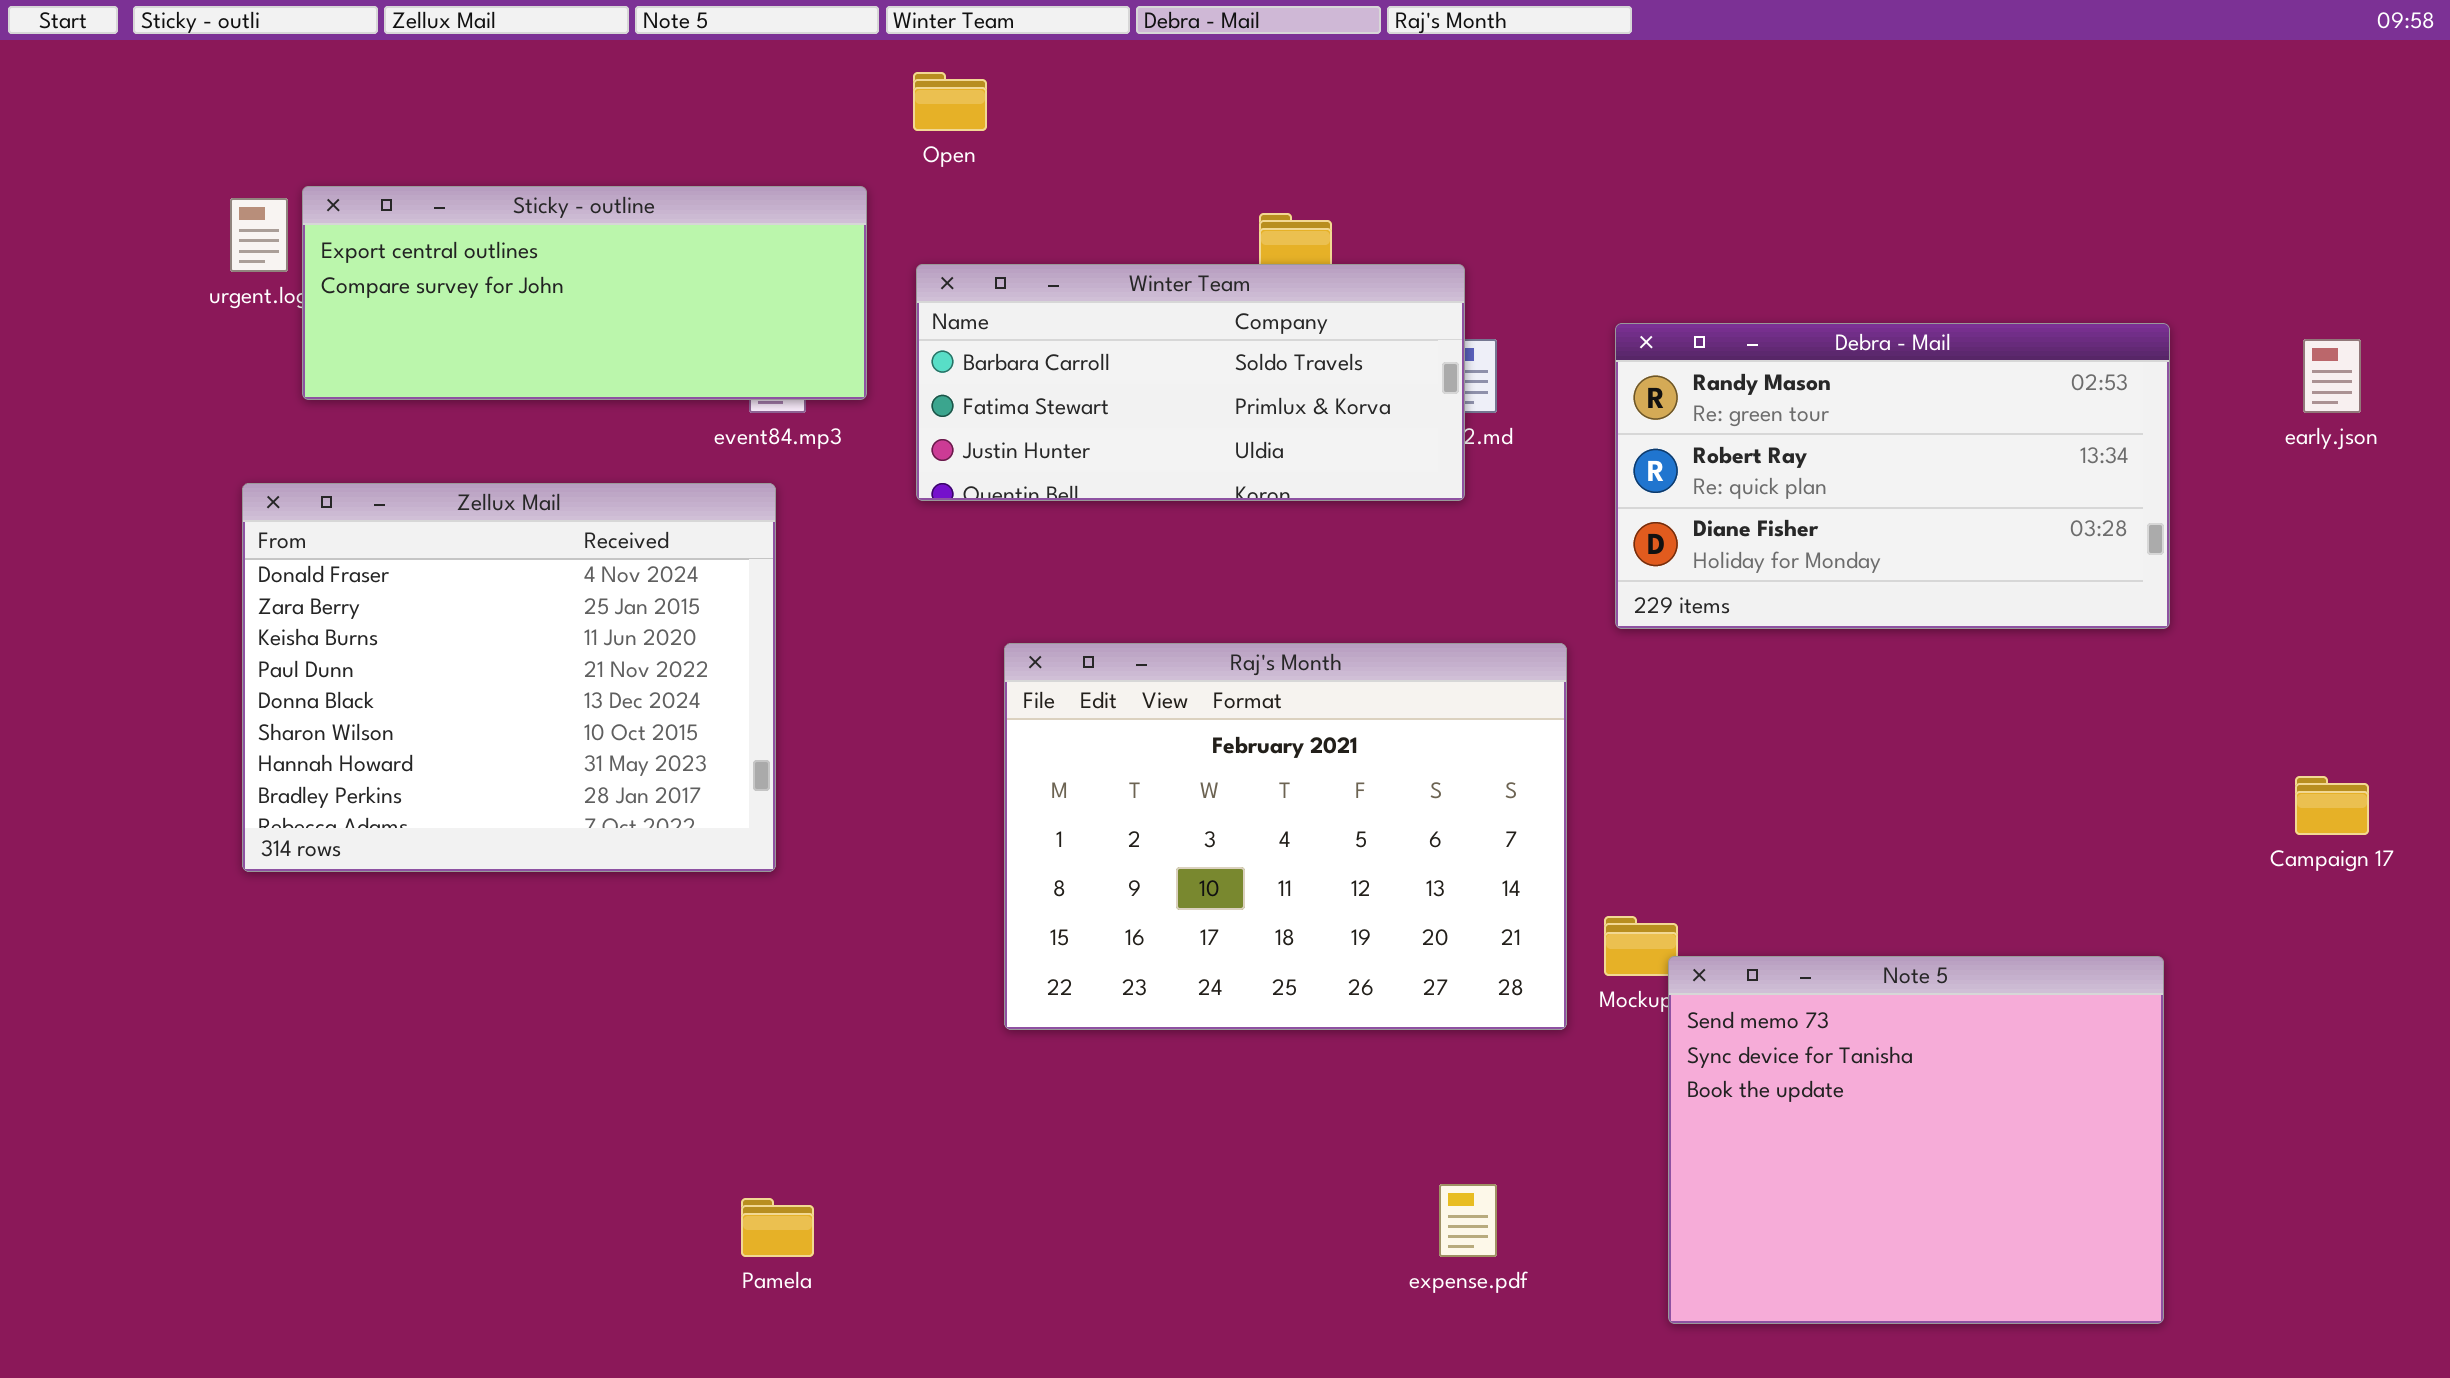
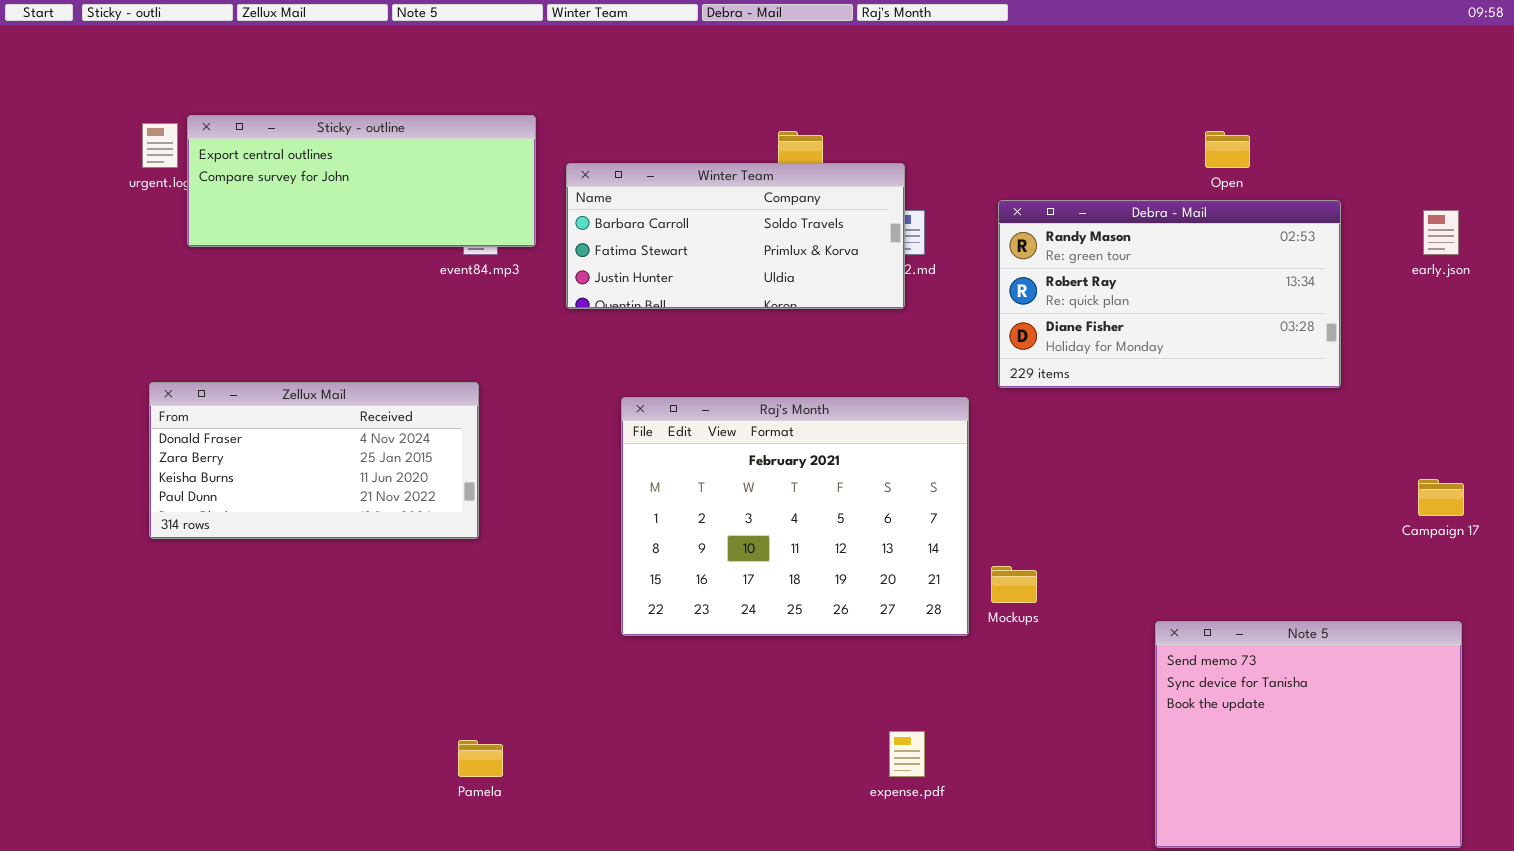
Open: [913,72,987,131] -> [1205,131,1250,168], moved
Zellux Mail: [242,483,776,872] -> [149,382,479,539], resized
Note 5: [1668,956,2164,1324] -> [1155,621,1462,848], moved

